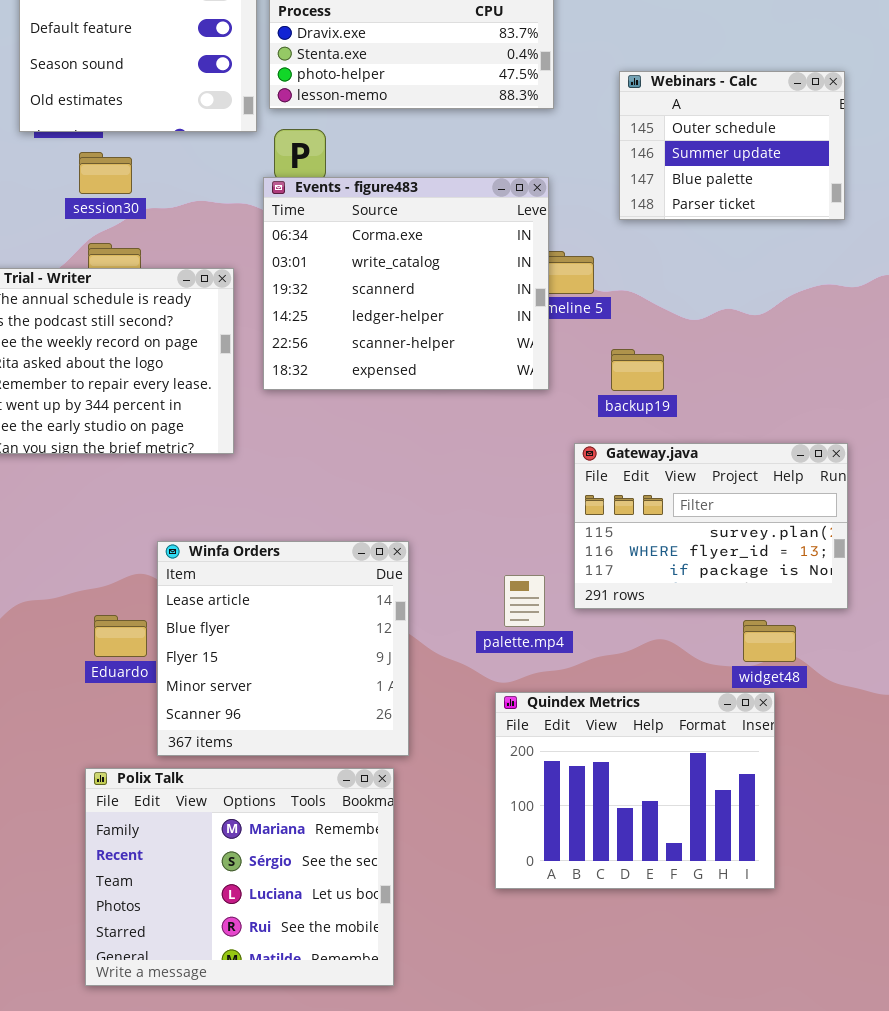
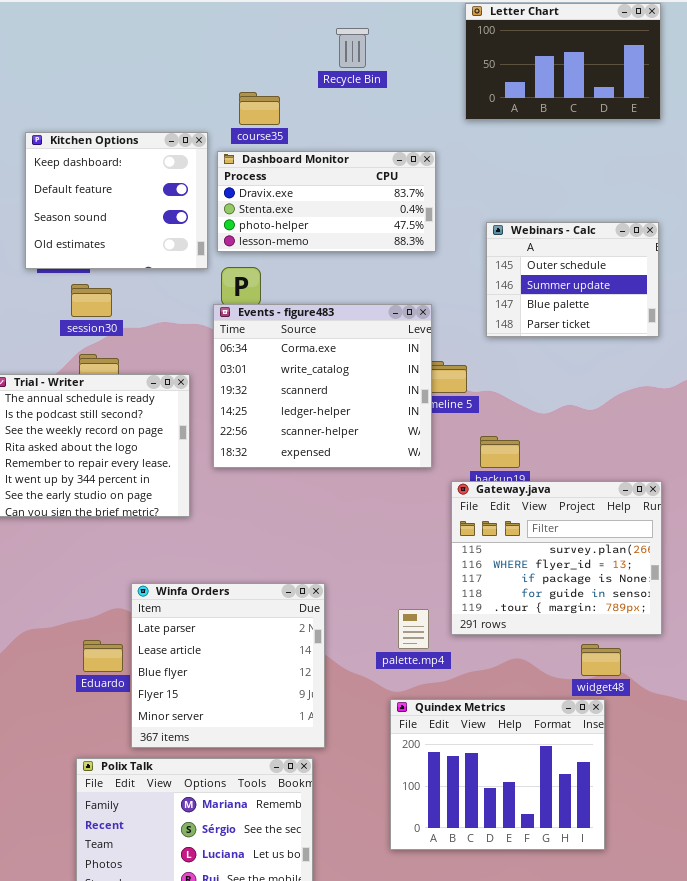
Gateway.java: [574,443,848,609] -> [451,481,662,635], resized
Winfa Orders: [157,541,409,756] -> [131,583,325,748], scrolled up 1 row

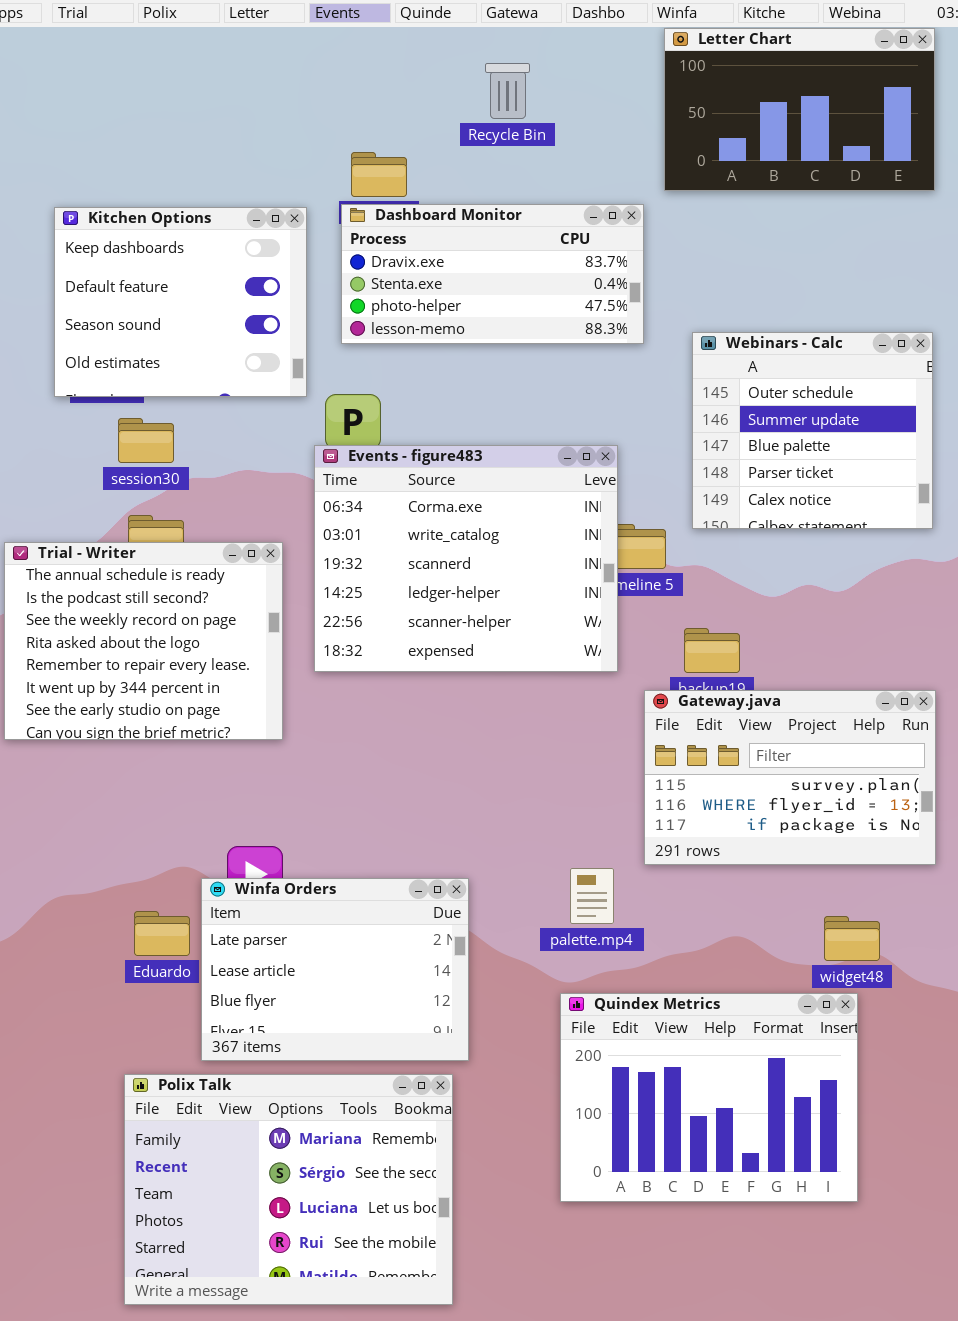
Dashboard Monitor: [217,151,436,252] -> [341,204,644,344], moved
Webinars - Calc: [486,222,659,337] -> [692,332,933,529], resized
Gateway.java: [451,481,662,635] -> [644,690,936,865], resized
Winfa Orders: [131,583,325,748] -> [201,878,469,1061], resized

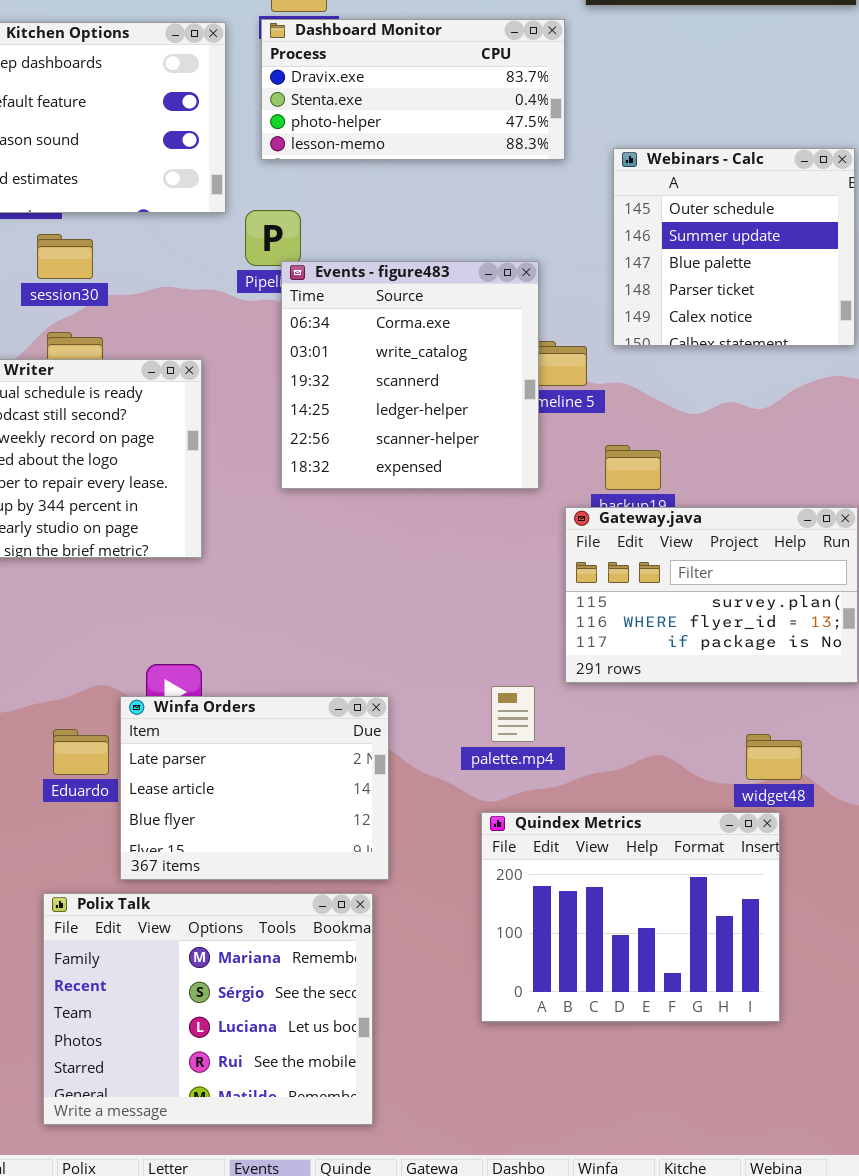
Events - figure483: [314,445,618,672] -> [281,261,539,489], resized

